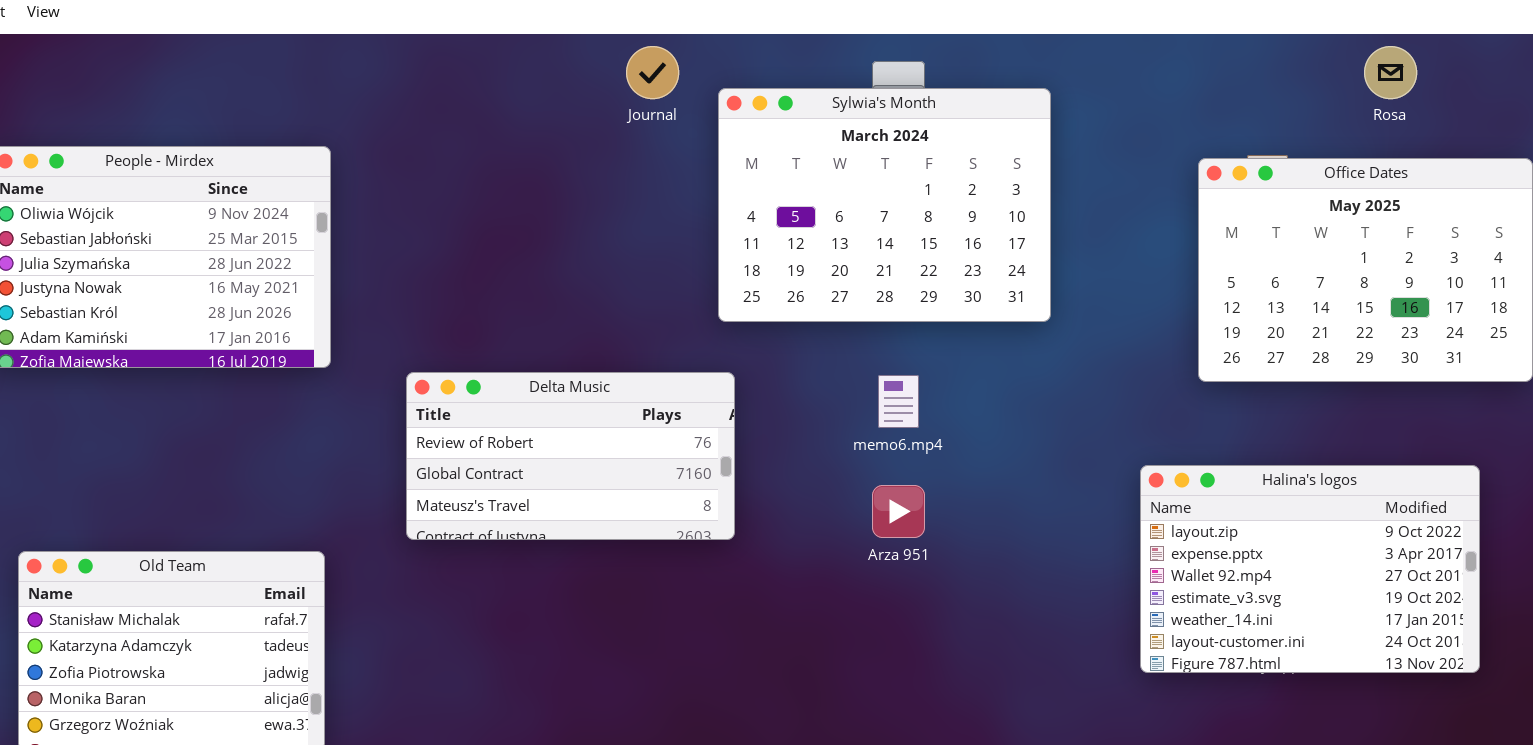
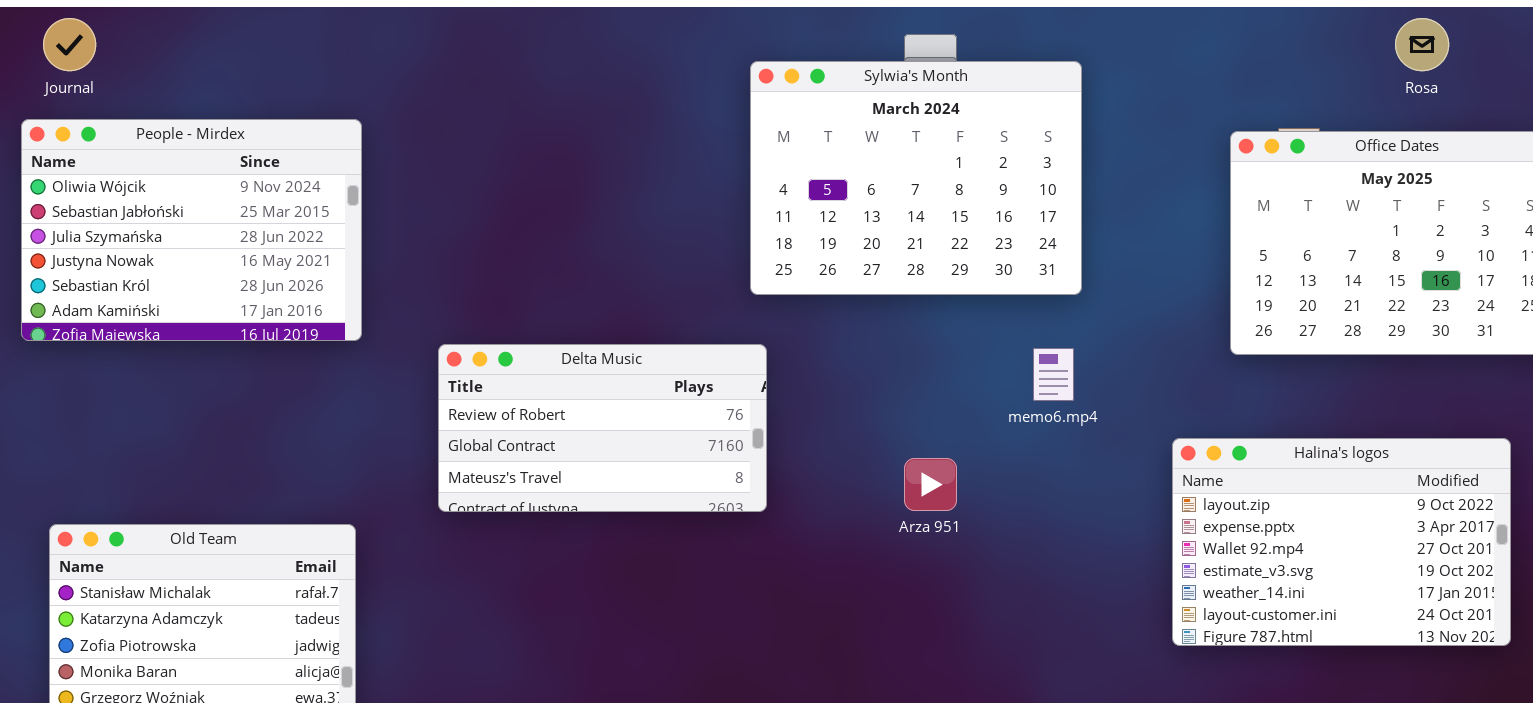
Journal: [626,46,679,99] -> [43,18,96,71], moved
memo6.mp4: [878,375,919,428] -> [1033,348,1074,401], moved

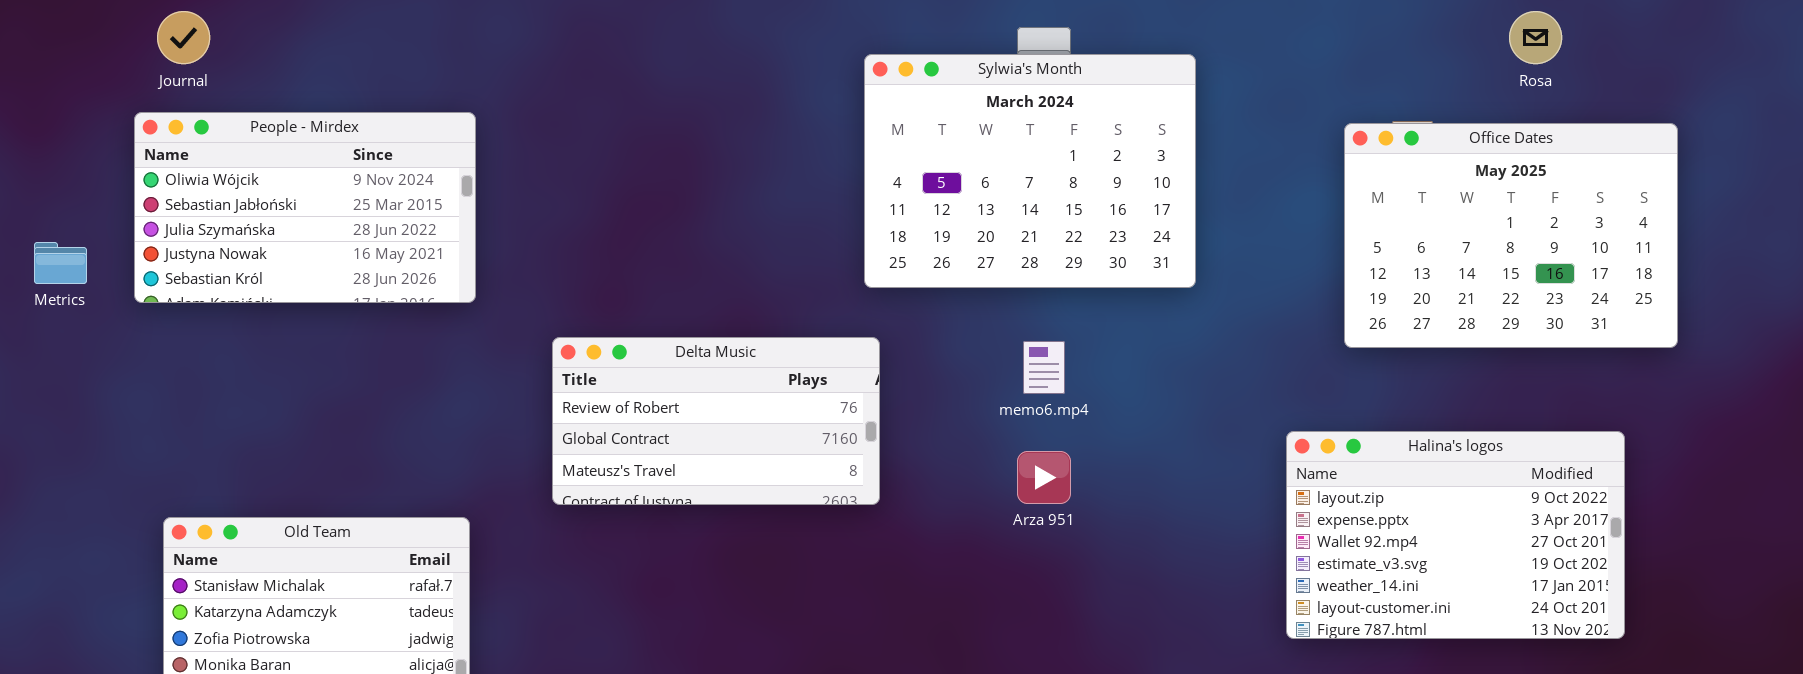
People - Mirdex: [21,119,362,341] -> [134,112,476,303], resized
memo6.mp4: [1033,348,1074,401] -> [1023,341,1065,394], moved

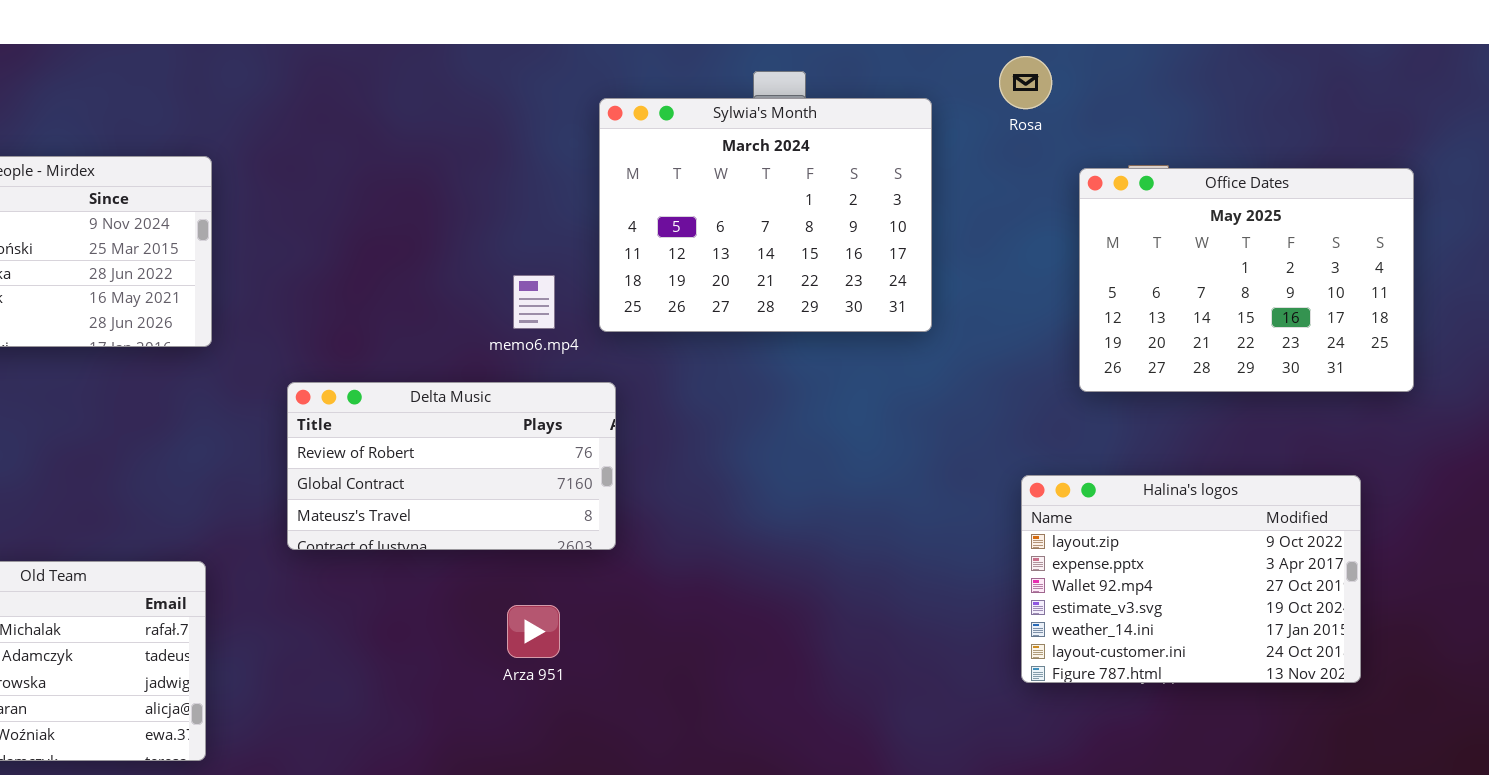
Rosa: [1509,11,1562,64] -> [999,56,1052,109], moved
memo6.mp4: [1023,341,1065,394] -> [513,275,555,329], moved
Arza 951: [1017,451,1071,504] -> [507,605,560,658], moved

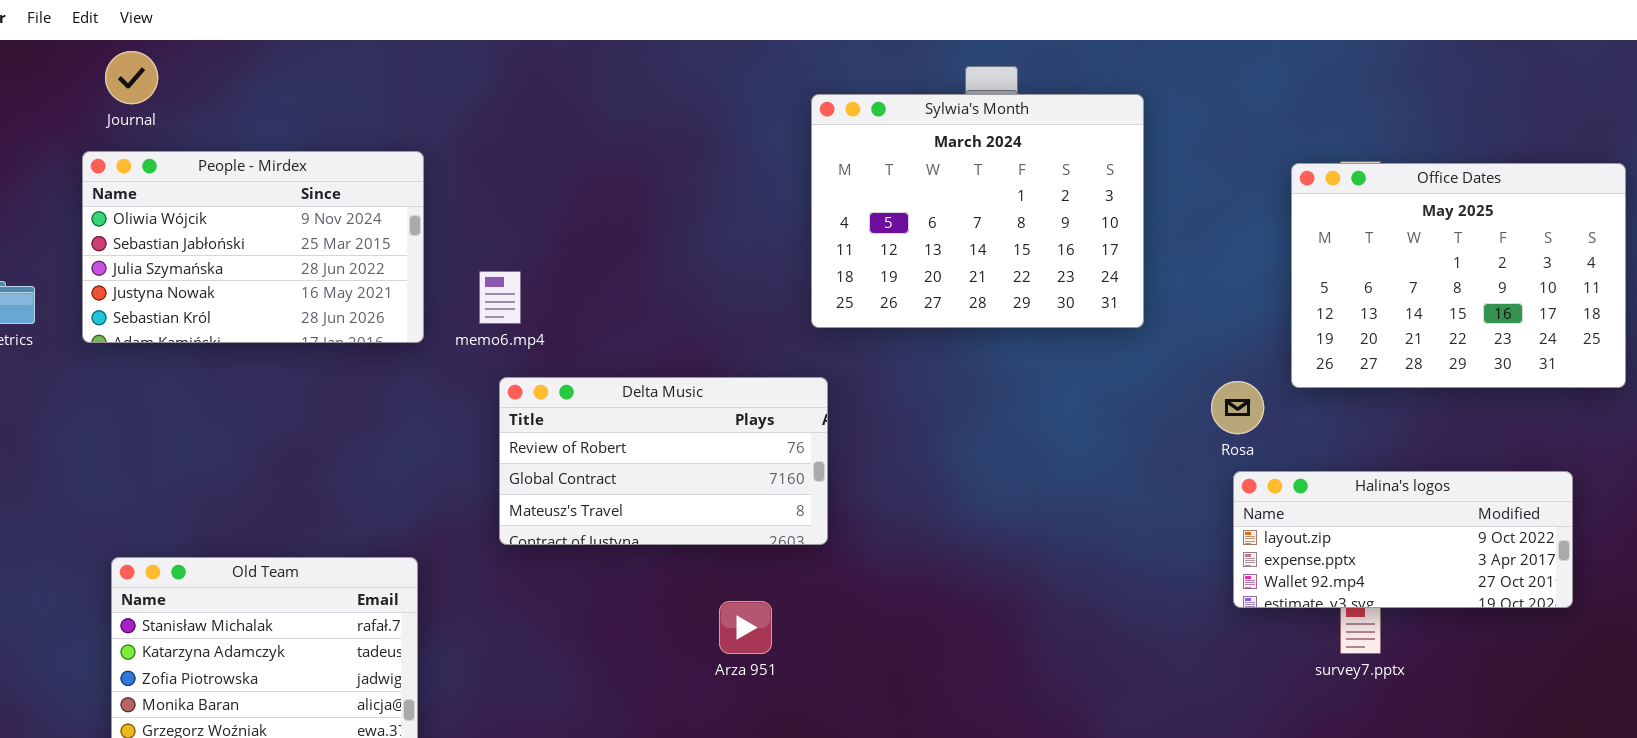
Rosa: [999,56,1052,109] -> [1211,381,1264,434], moved
memo6.mp4: [513,275,555,329] -> [479,271,521,324], moved
Halina's logos: [1021,475,1361,683] -> [1233,471,1573,608], resized

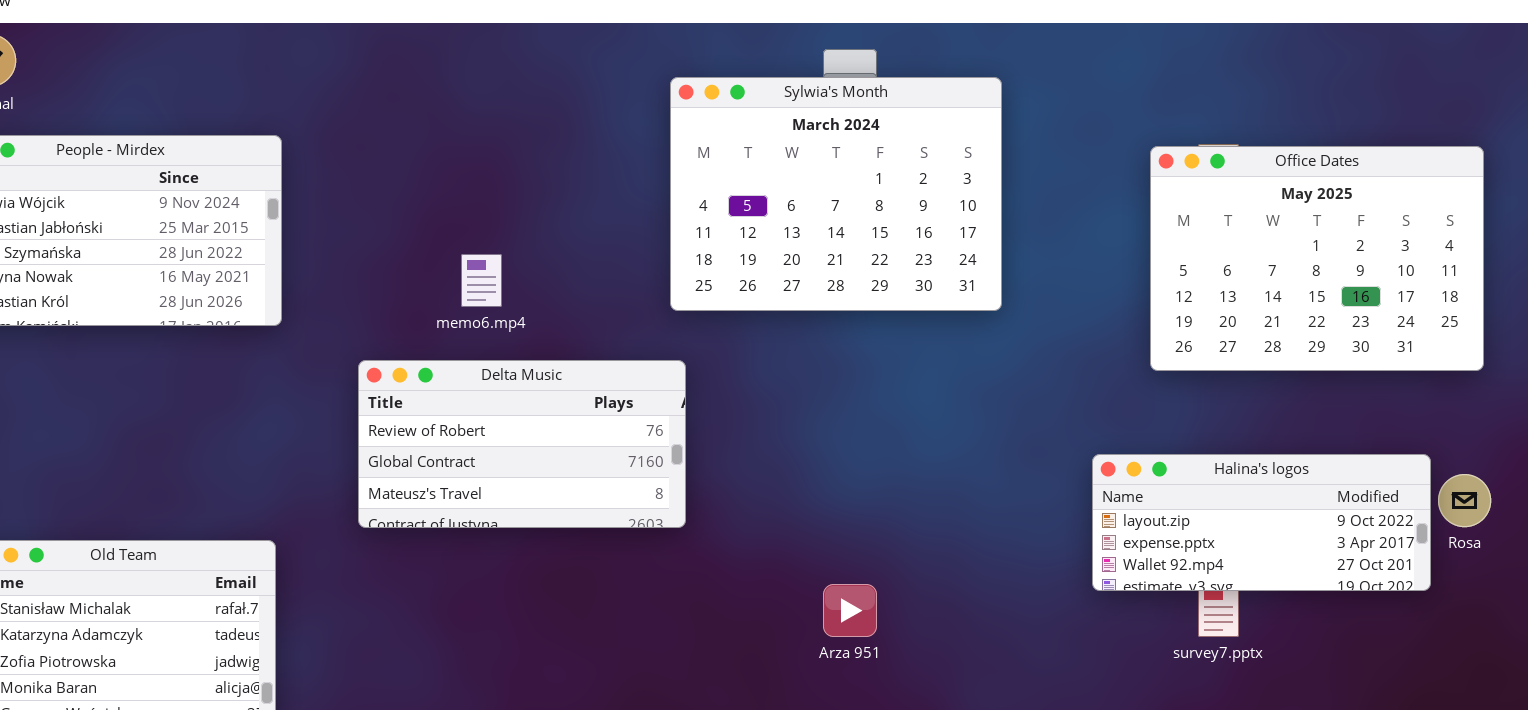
memo6.mp4: [479,271,521,324] -> [461,254,502,307], moved
Rosa: [1211,381,1264,434] -> [1438,474,1491,527], moved
Arza 951: [719,601,772,654] -> [823,584,877,637], moved

